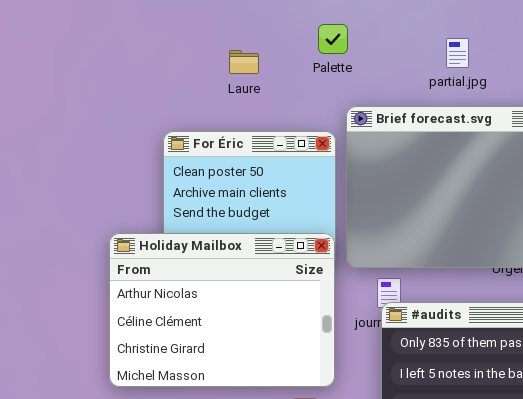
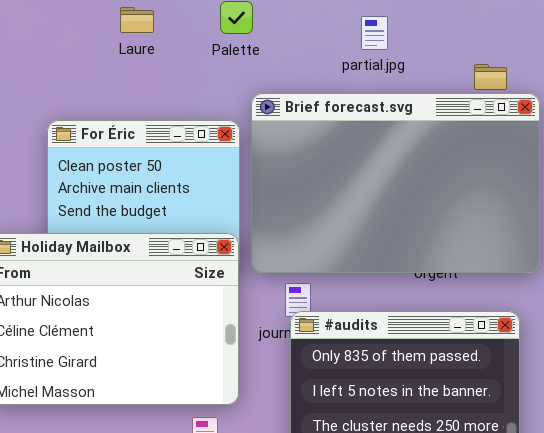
Laure: [229,50,259,74] -> [120,7,154,33], moved

